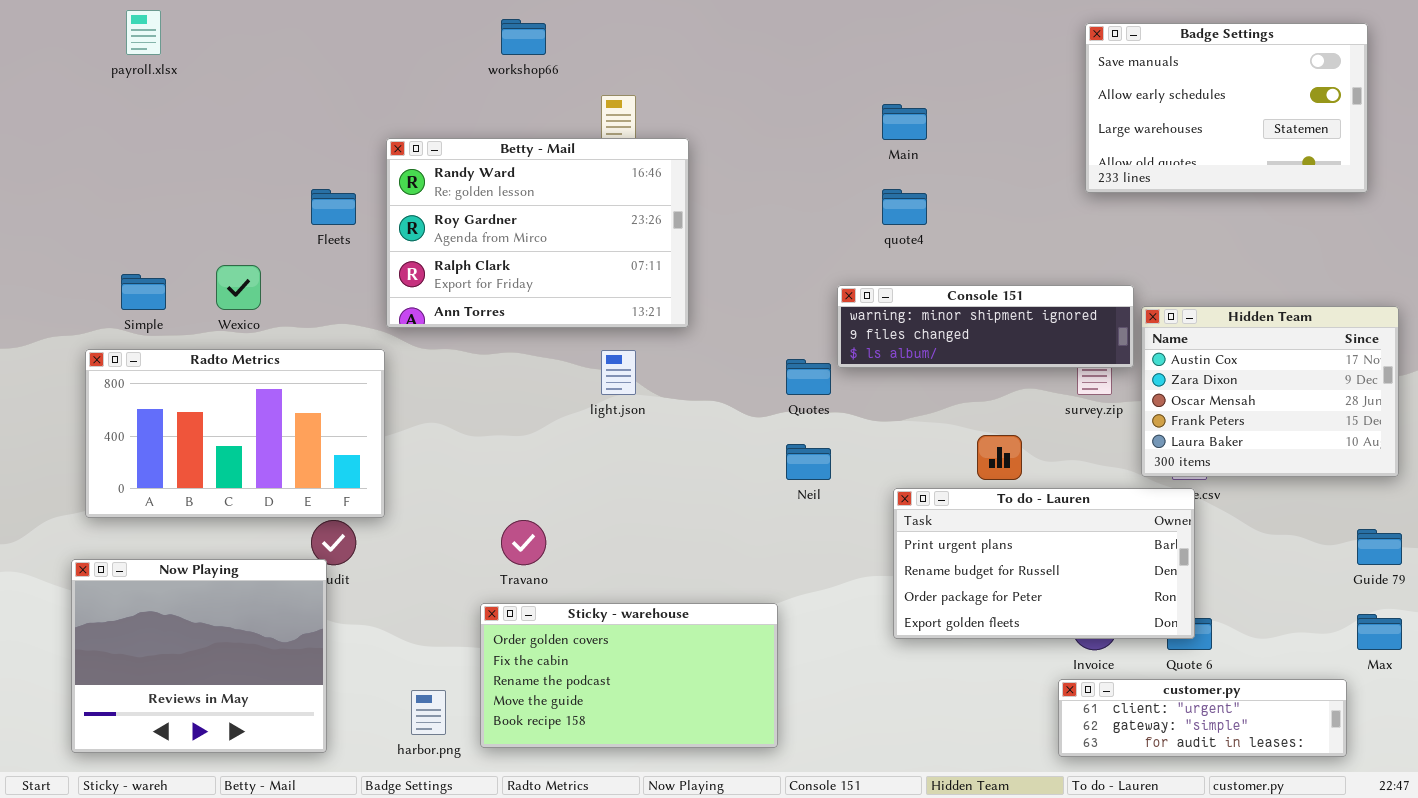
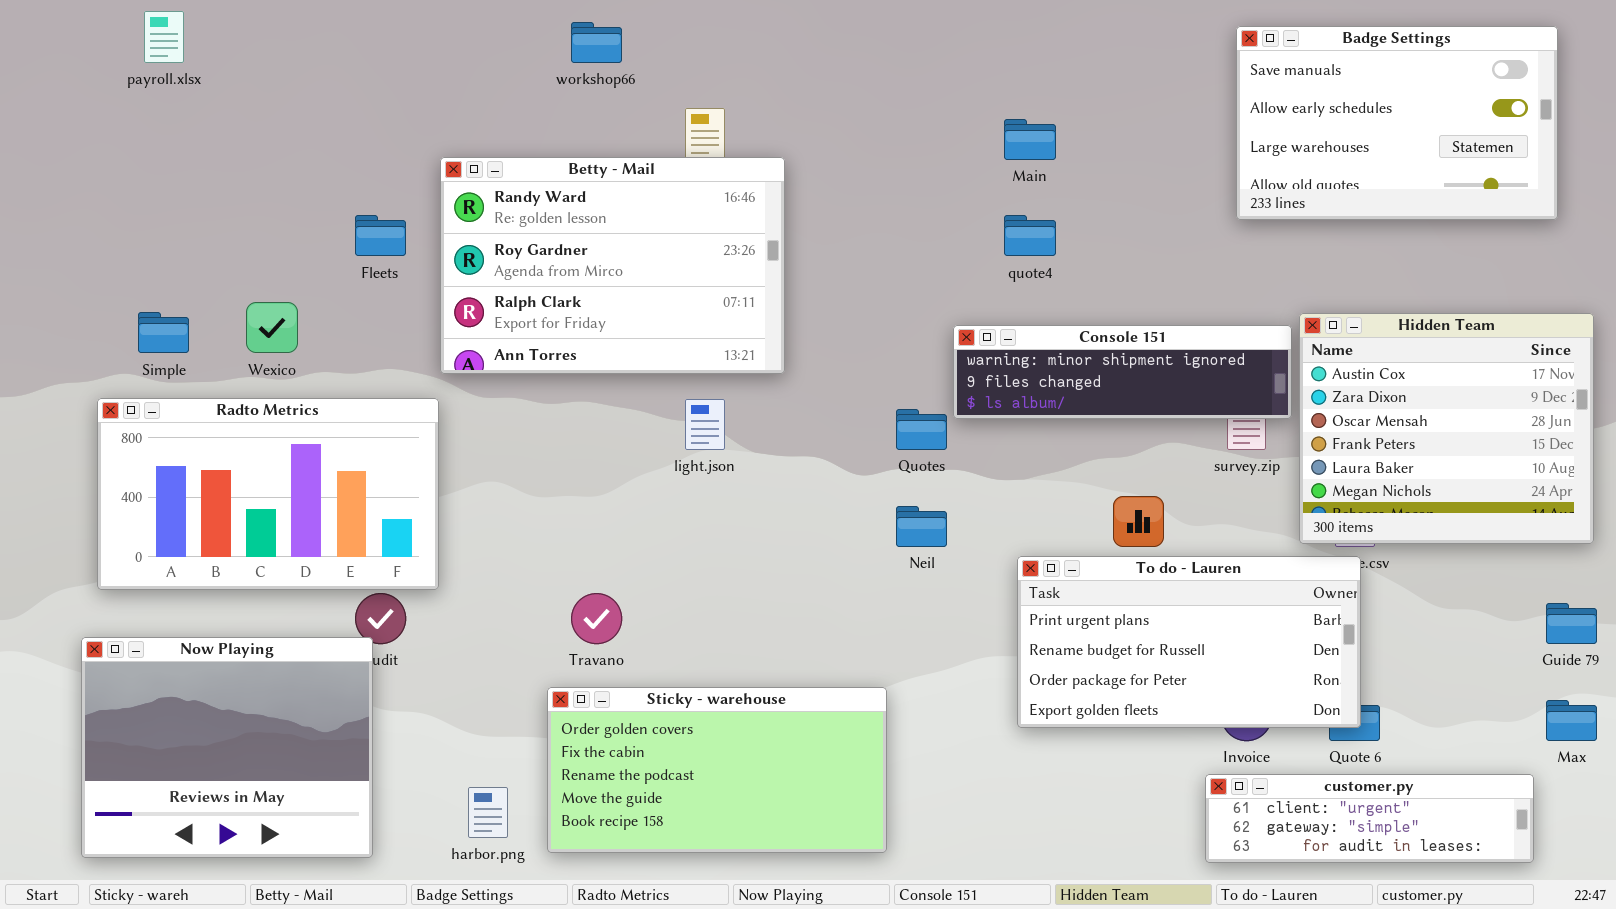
Hidden Team: [1141,306,1399,477] -> [1299,313,1594,544], resized

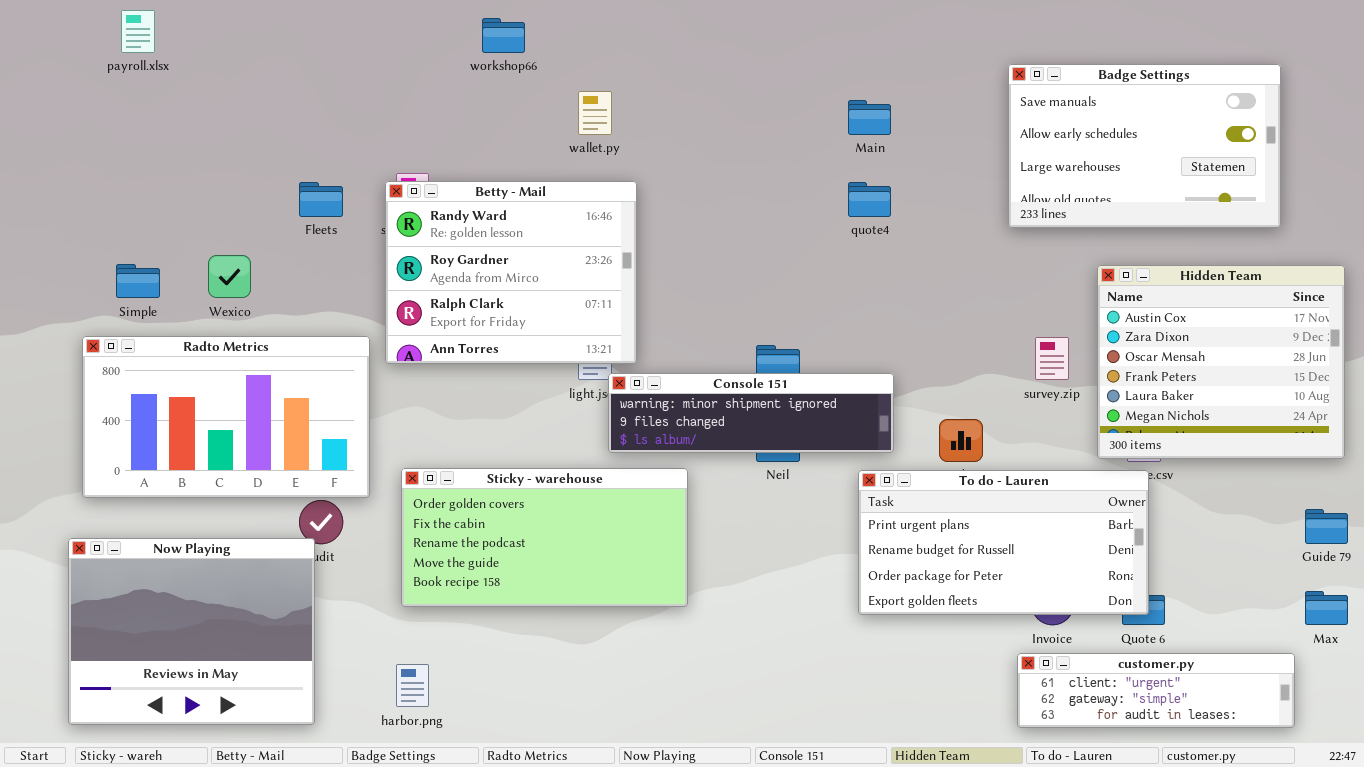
Badge Settings: [1236,26,1558,220] -> [1008,64,1281,228], moved
Betty - Mail: [440,157,785,374] -> [385,181,637,364], moved, resized
Console 151: [953,325,1292,419] -> [608,373,894,453], moved
Sticky - warehouse: [547,687,887,853] -> [401,468,688,607], moved

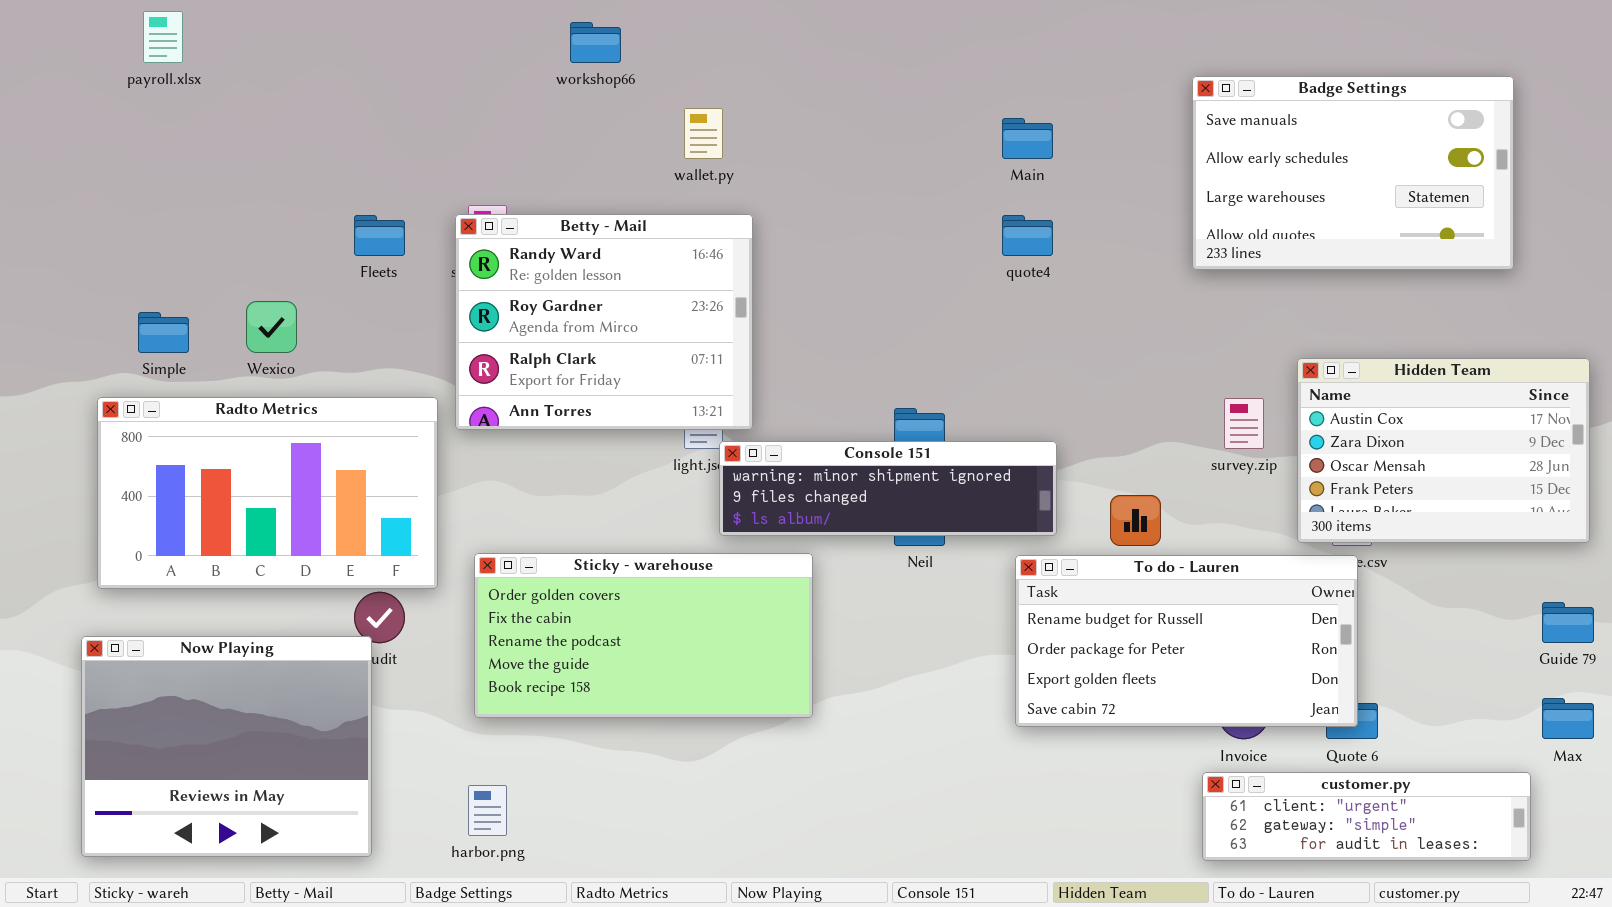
Hidden Team: [1097,265,1345,459] -> [1297,358,1590,543], resized
To do - Lauren: [858,470,1149,615] -> [1015,555,1358,727], scrolled down 1 row

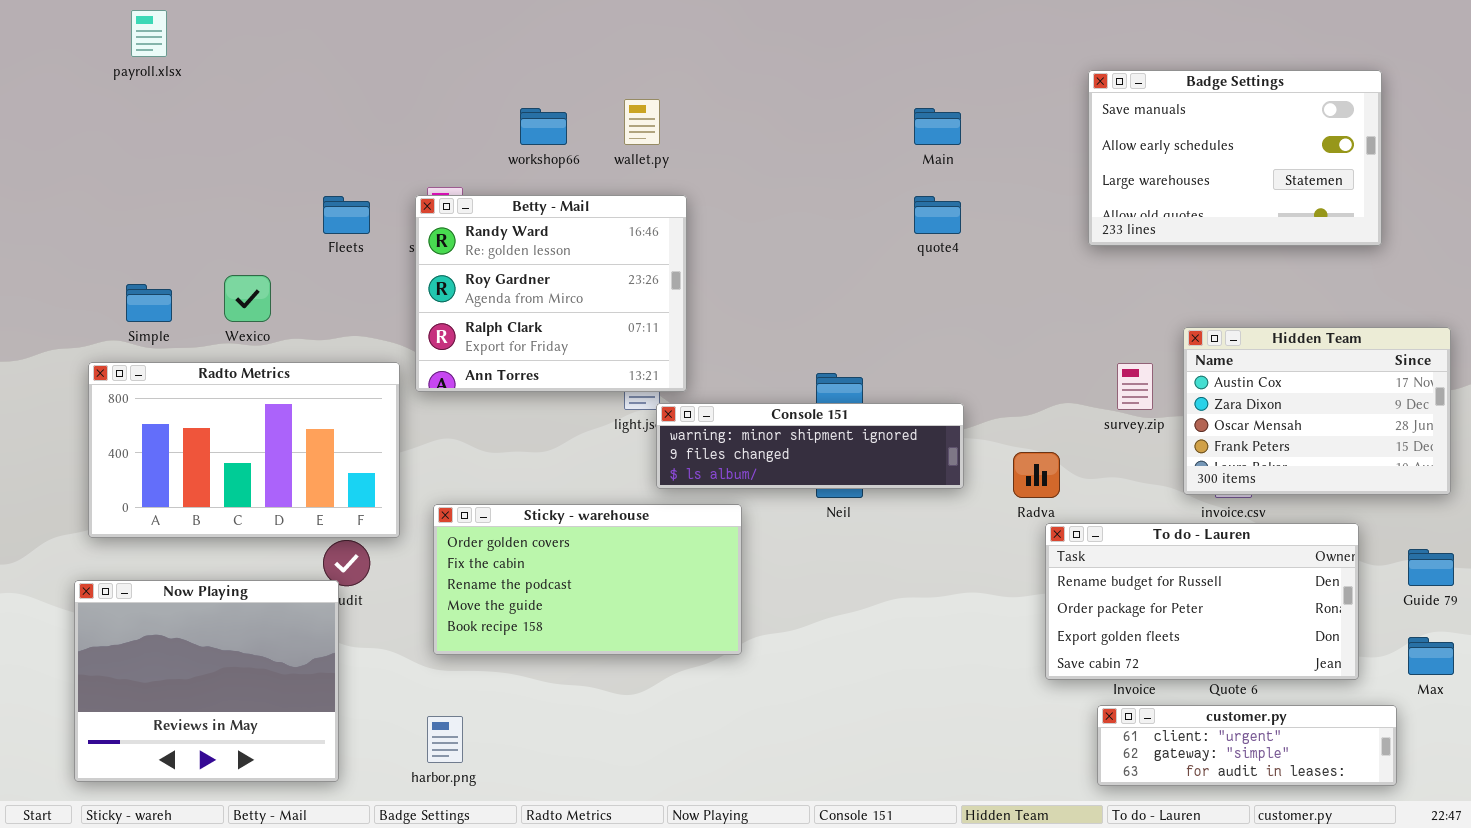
workshop66: [570,22,621,63] -> [520,108,567,145], moved
To do - Lauren: [1015,555,1358,727] -> [1045,523,1359,680], moved

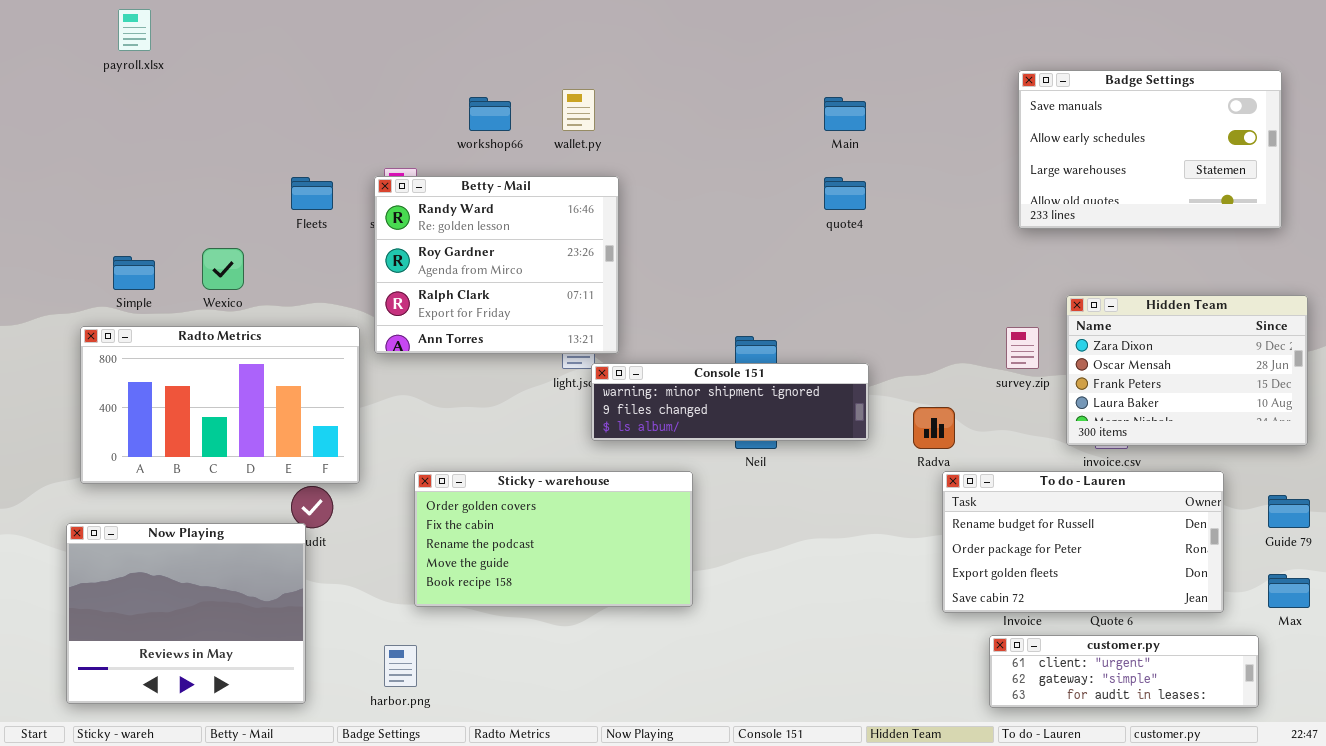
Badge Settings: [1088,70,1382,246] -> [1018,70,1282,229], moved
Hidden Team: [1183,327,1451,495] -> [1066,295,1308,446], scrolled down 1 row
Sticky - warehouse: [433,504,742,655] -> [414,471,693,607], moved

